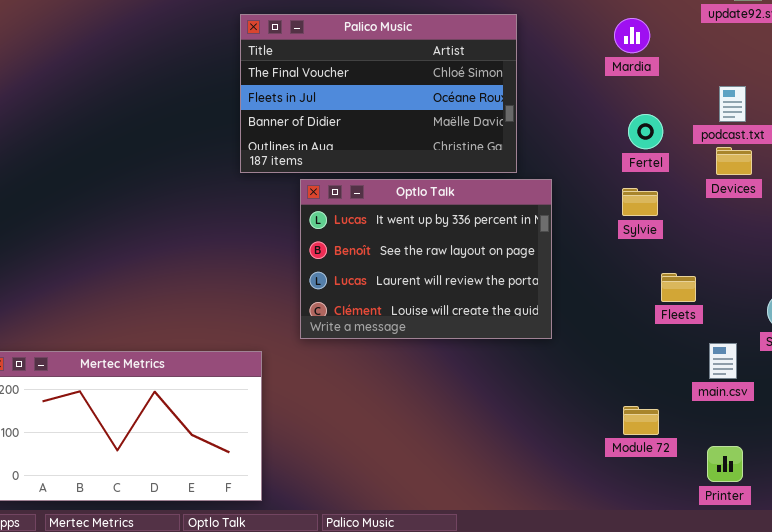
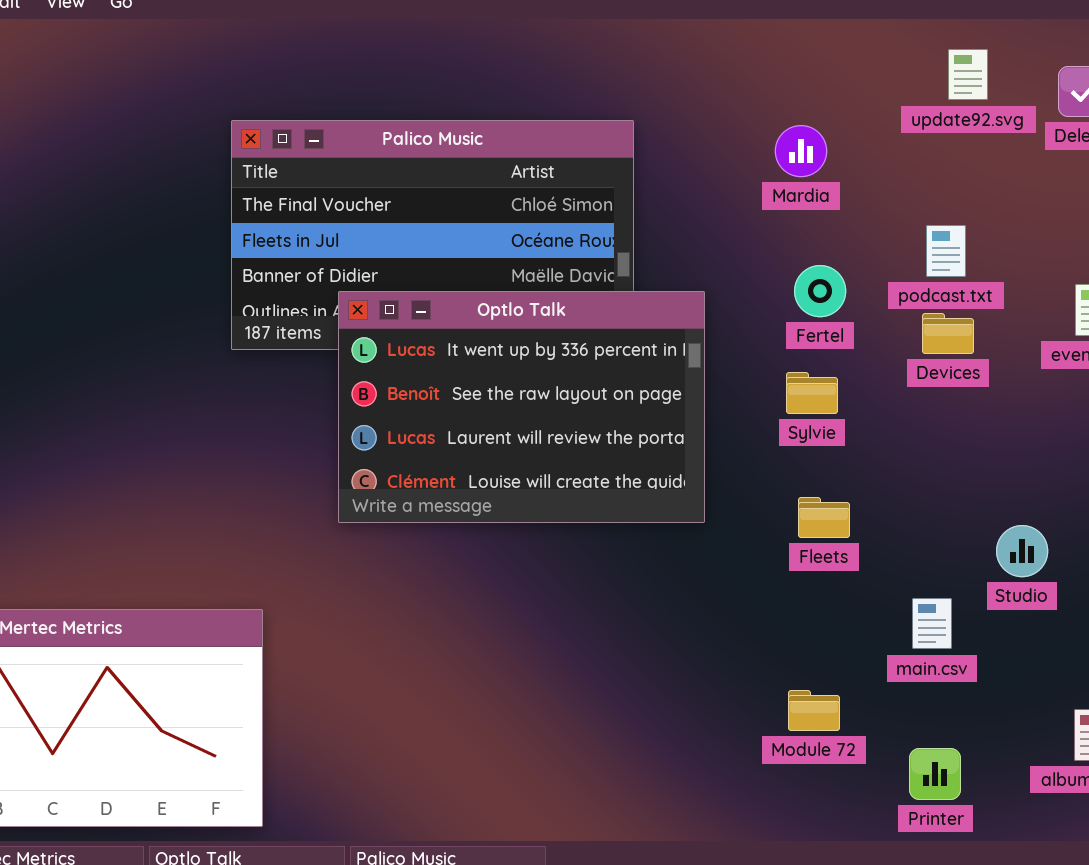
Optlo Talk: [300,179,552,339] -> [338,291,705,523], moved
Fleets: [661,273,696,302] -> [798,497,850,538], moved

